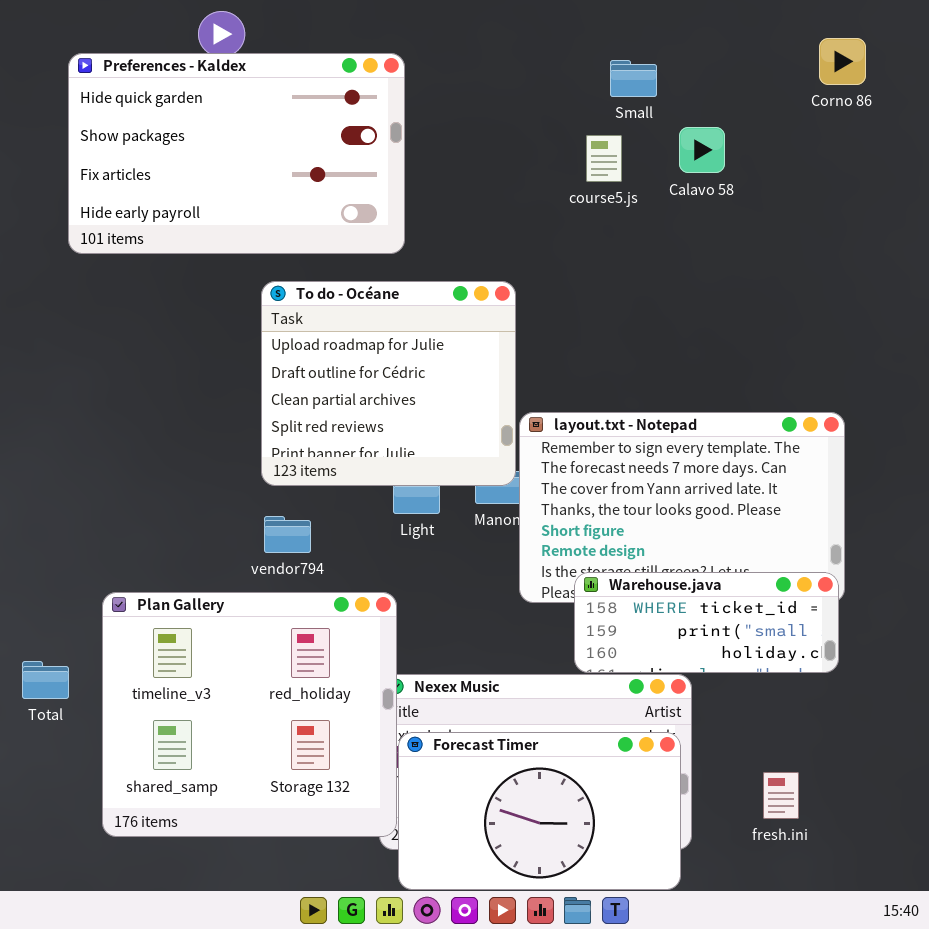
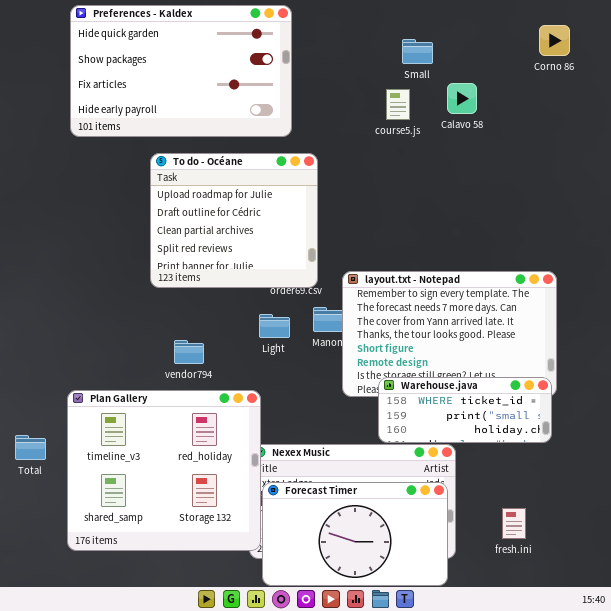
Preferences - Kaldex: [68,53,405,254] -> [70,5,292,137], moved
To do - Océane: [261,281,516,486] -> [150,153,318,288], moved

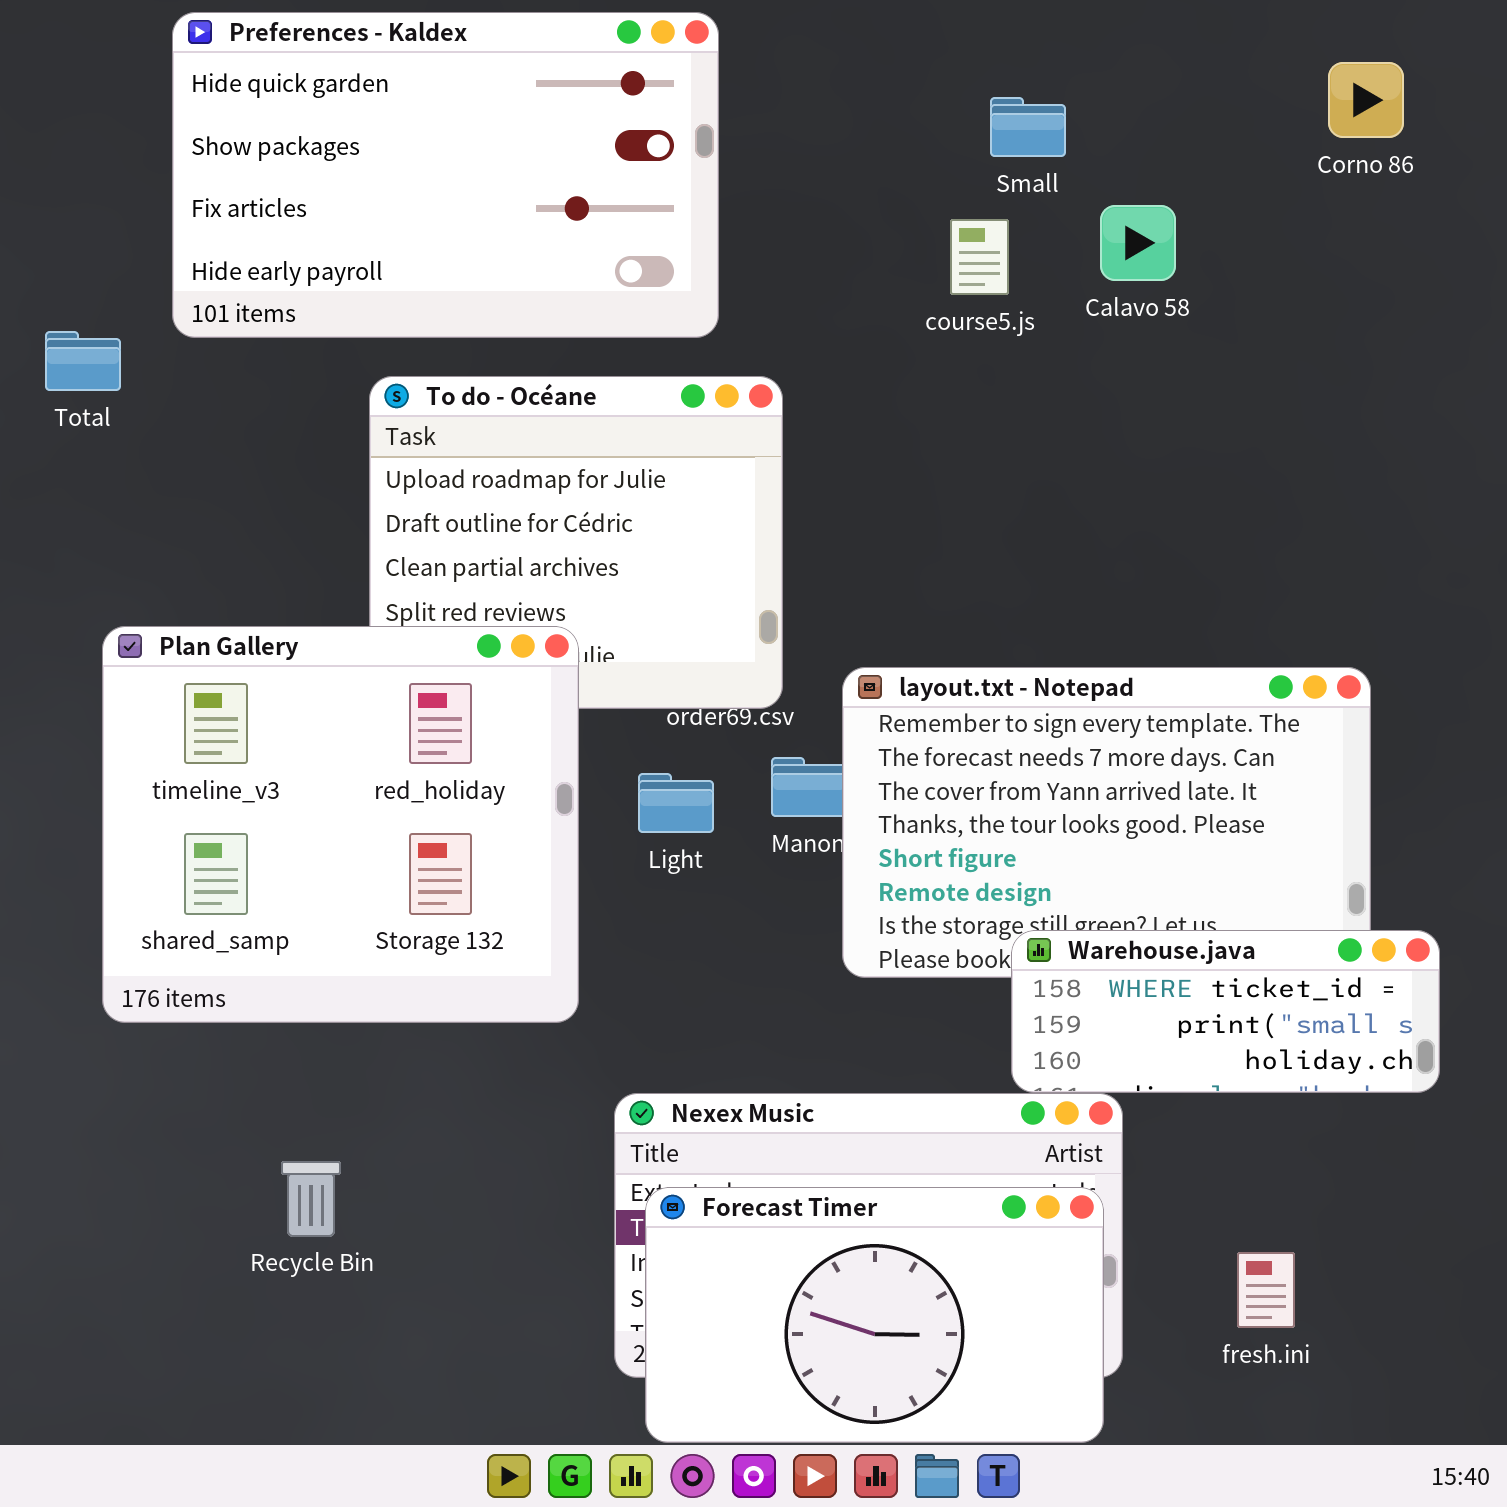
Warehouse.java: [378,377,552,443] -> [1011,930,1440,1093], moved
Plan Gallery: [67,390,261,551] -> [102,626,579,1023], moved
Total: [15,435,46,460] -> [45,331,121,391], moved

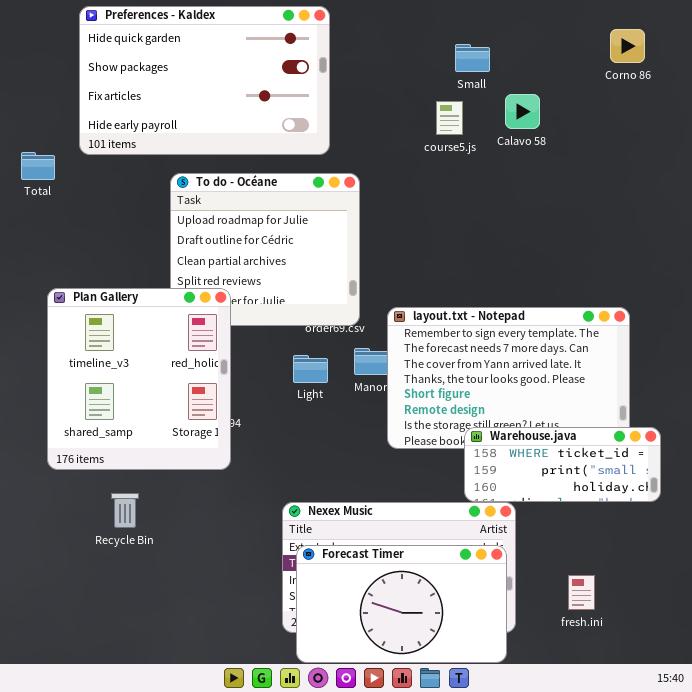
Plan Gallery: [102,626,579,1023] -> [47,288,231,470], resized
Recycle Bin: [281,1161,341,1237] -> [111,493,139,528], moved

